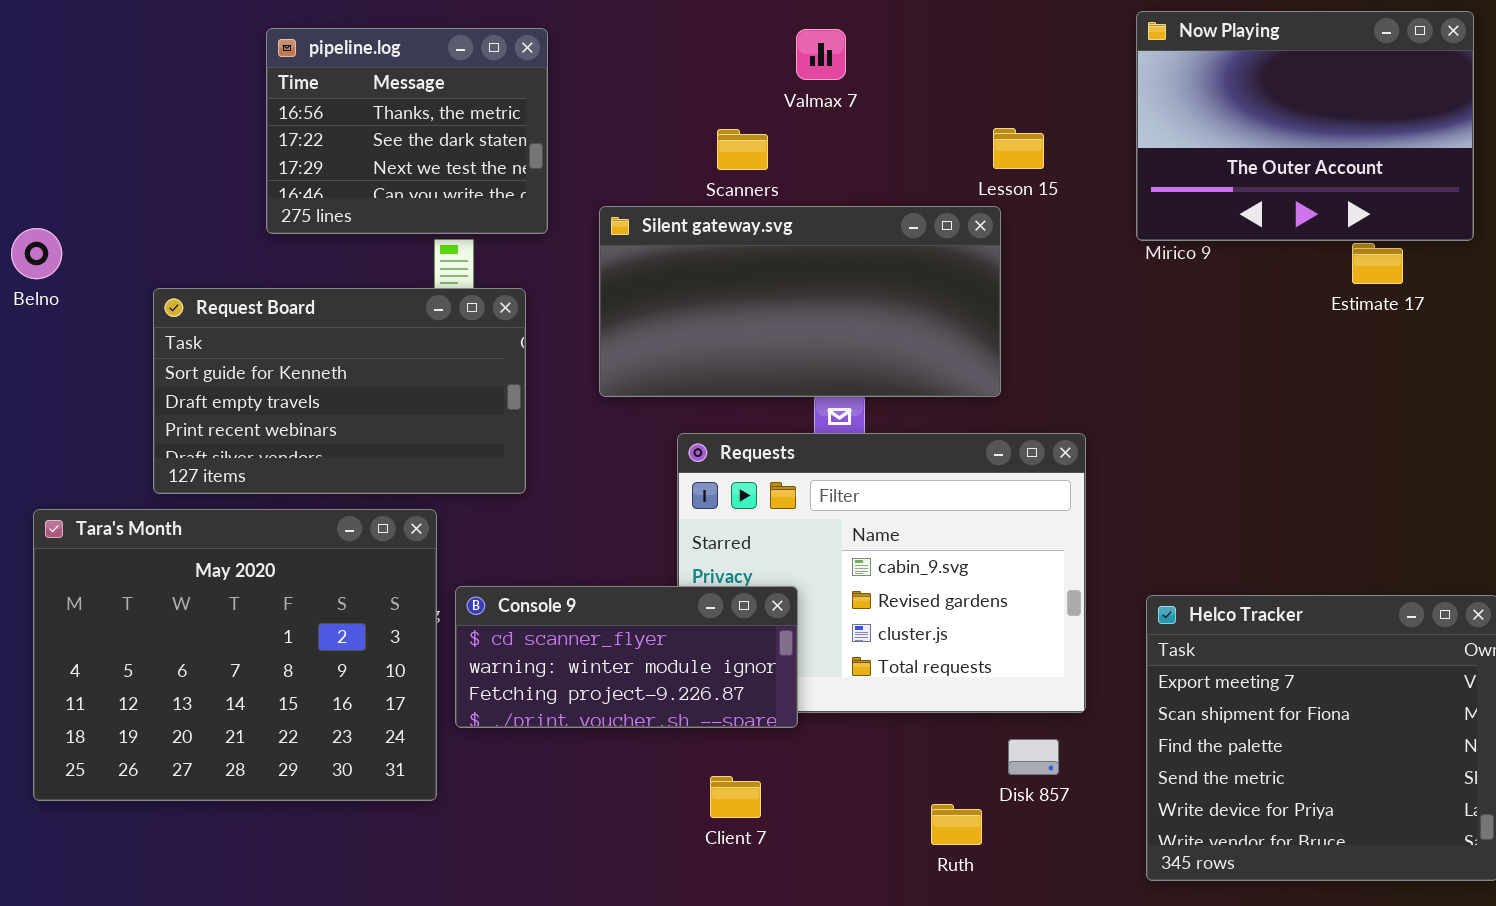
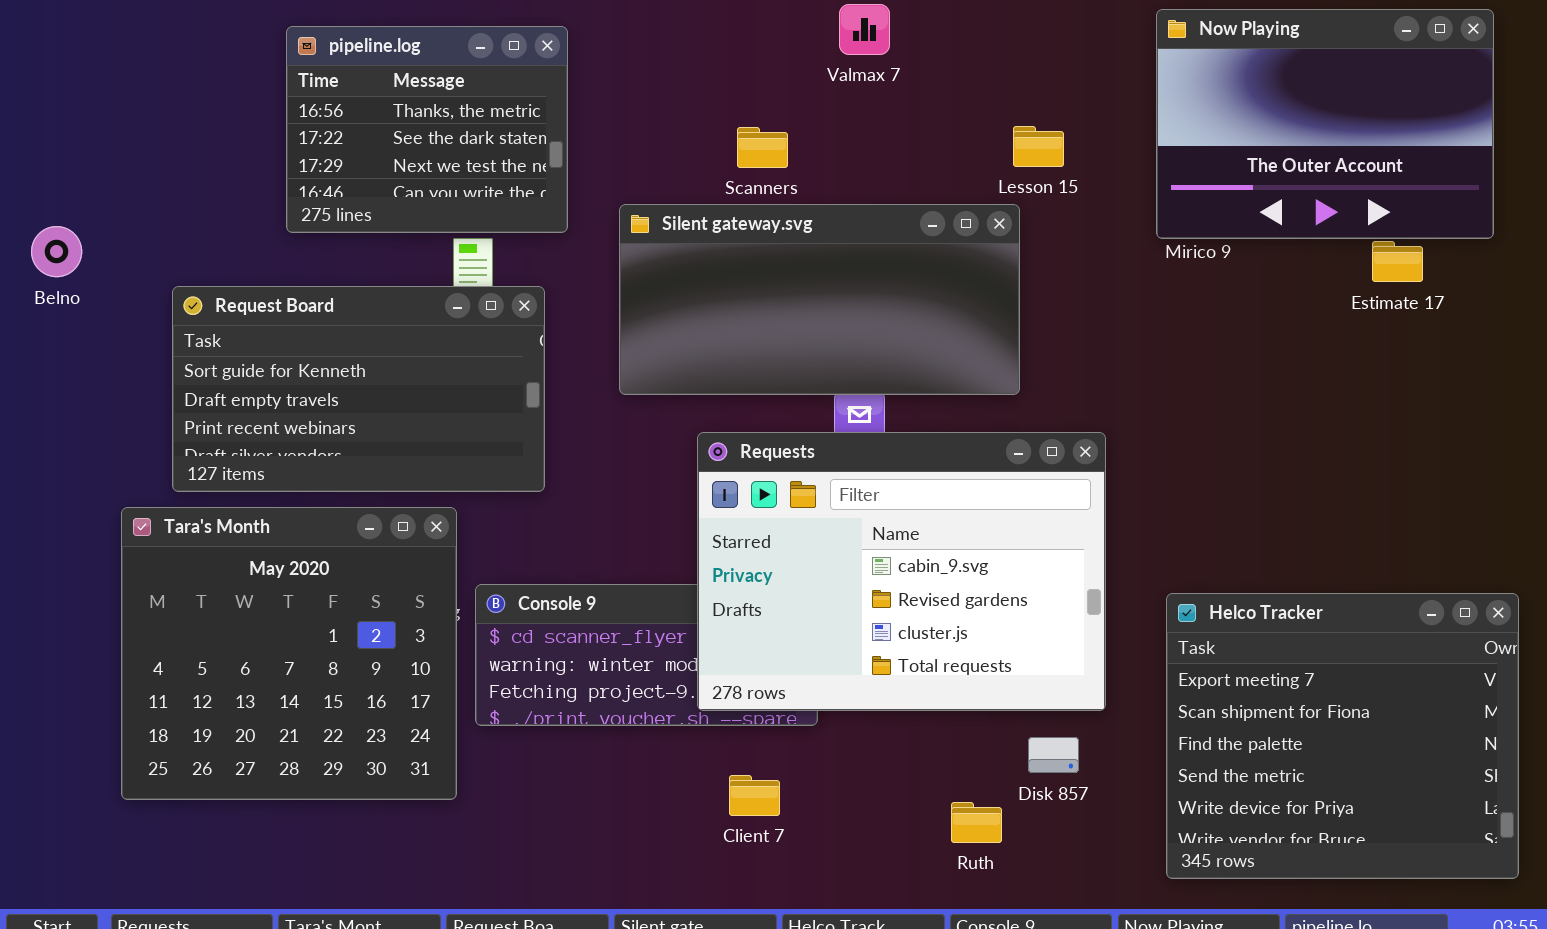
Valmax 7: [796,29,846,80] -> [839,4,890,55], moved
Requests: [677,433,1086,713] -> [697,432,1106,711], raised
Tara's Month: [33,509,437,801] -> [121,507,457,800], resized

